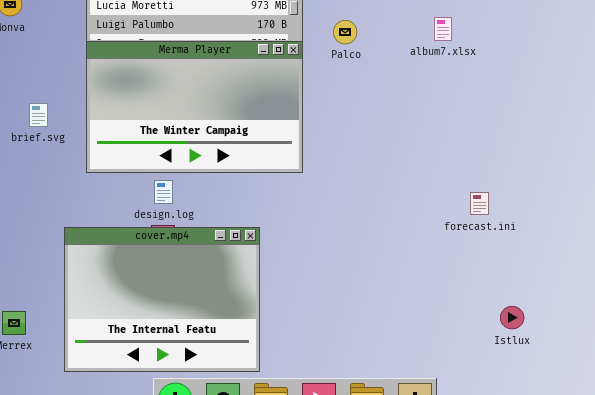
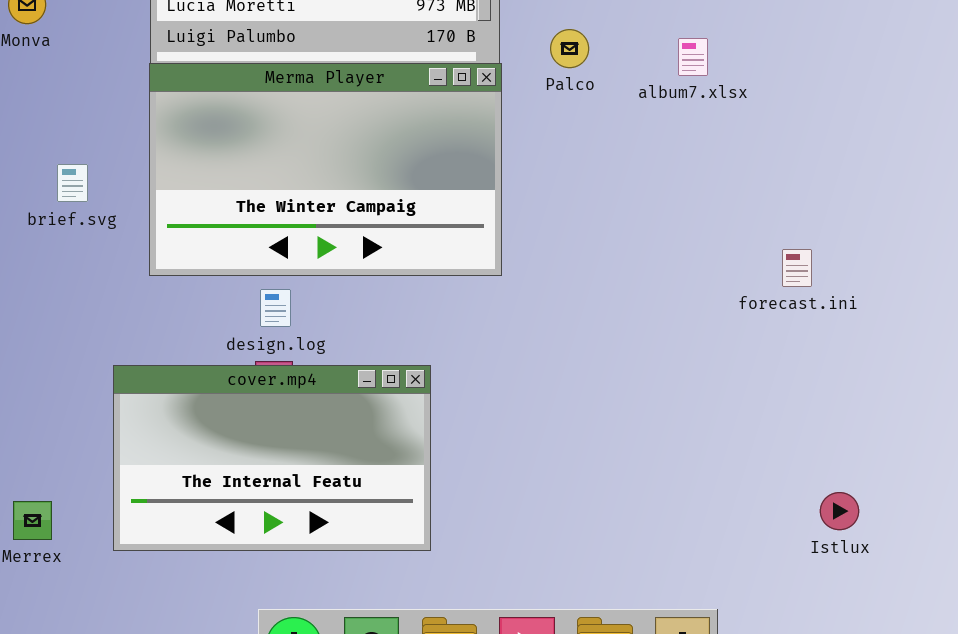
album7.xlsx: [434,17,452,41] -> [678,38,708,76], moved
forecast.ini: [470,192,489,215] -> [782,249,812,287], moved
cover.mp4: [64,227,260,372] -> [113,365,431,551], resized

